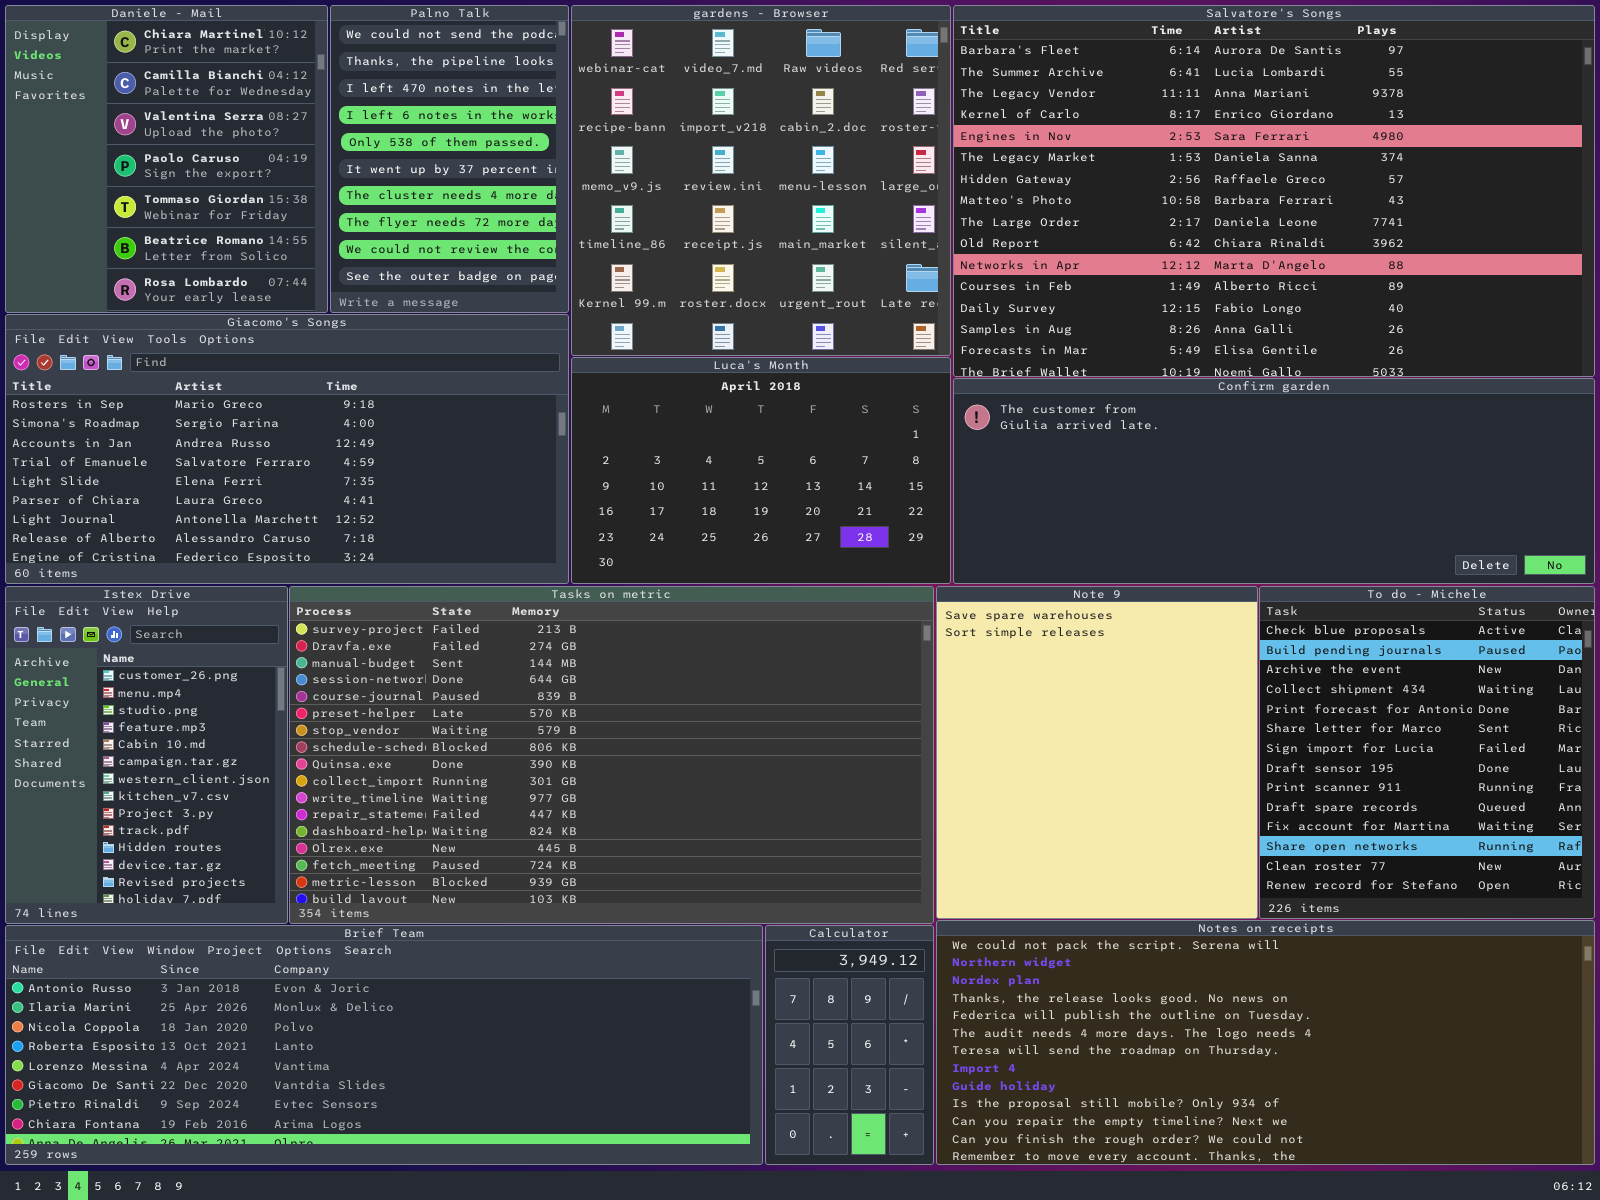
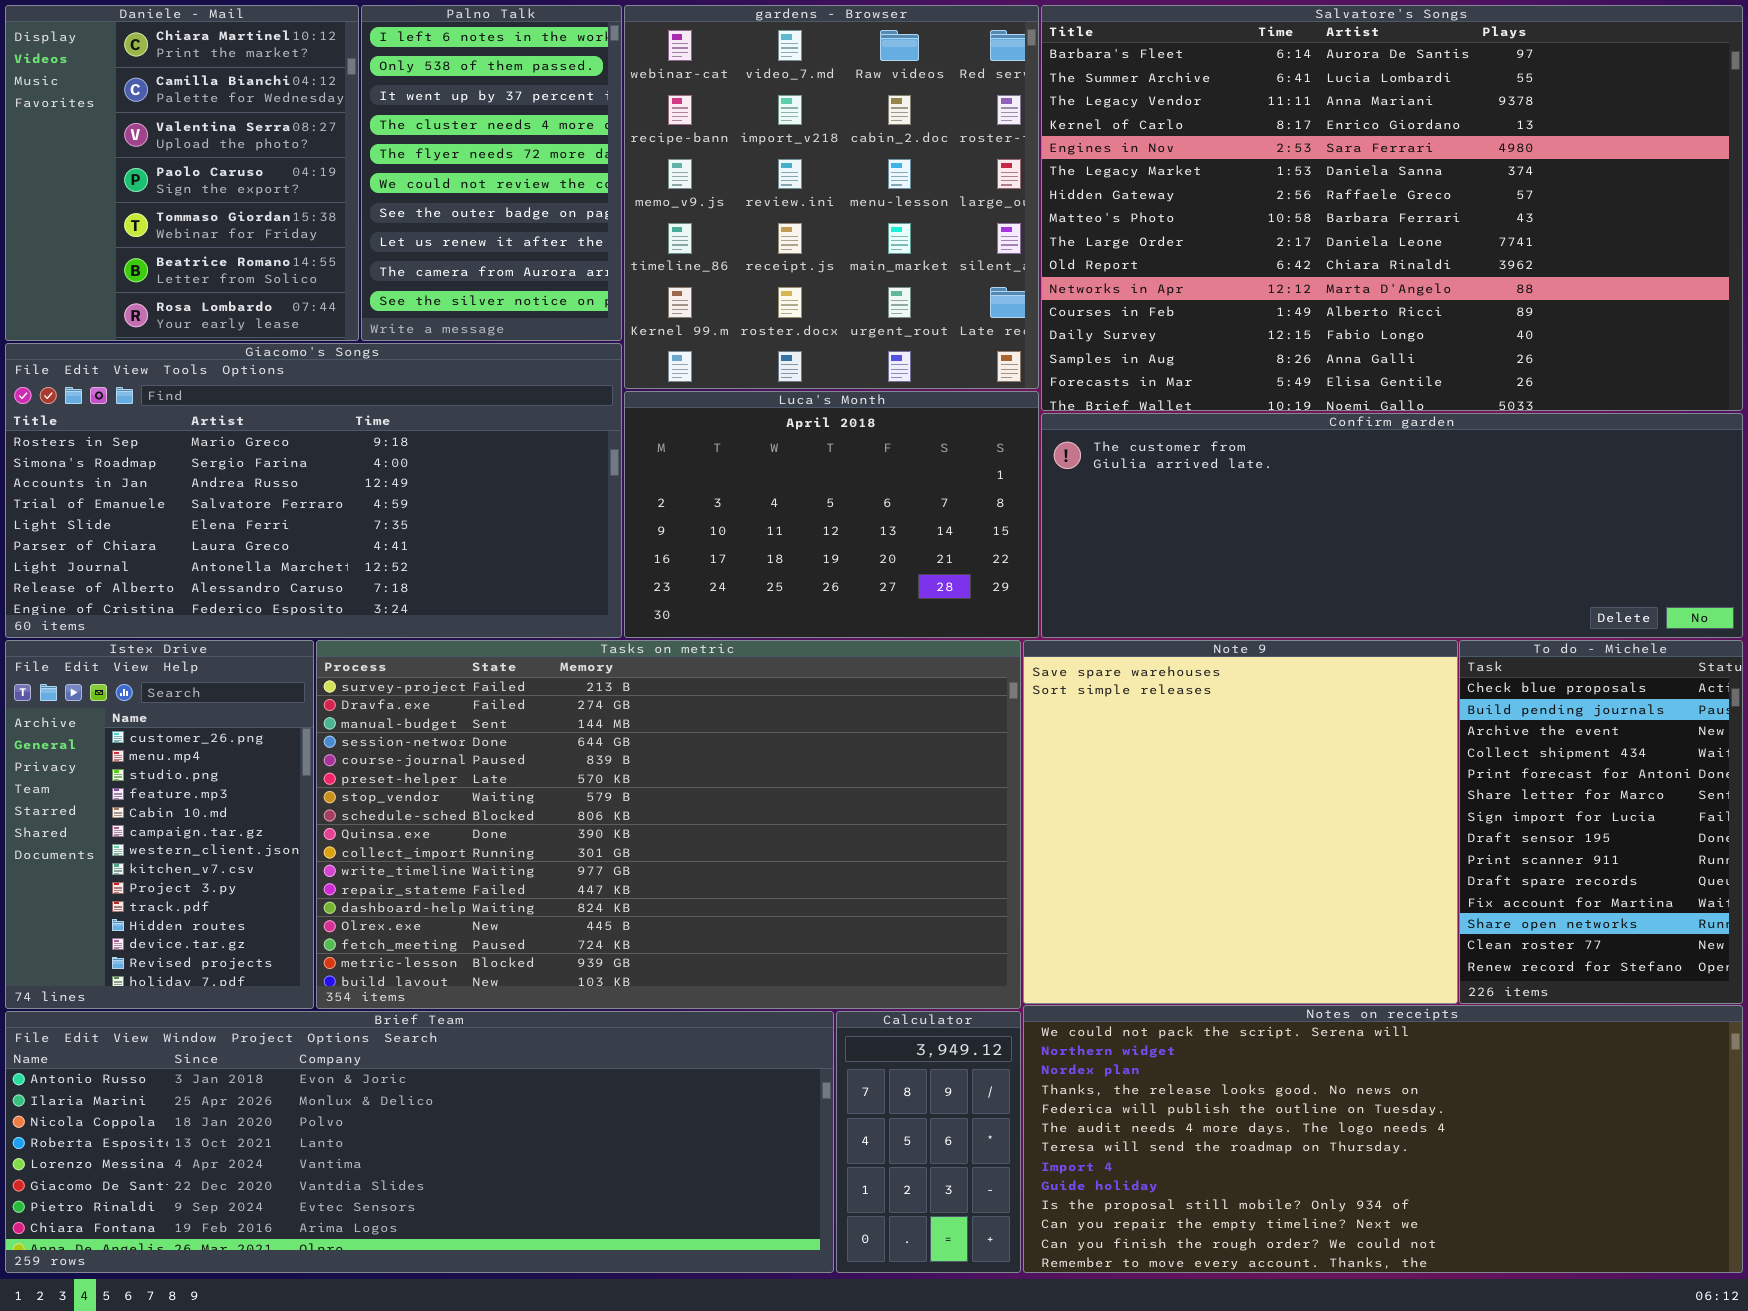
Palno Talk: [330,5,569,313] -> [361,5,622,341], scrolled down 3 rows
Note 9: [936,586,1258,919] -> [1023,640,1458,1004], resized
To do - Michele: [1259,586,1595,919] -> [1459,640,1743,1004], resized

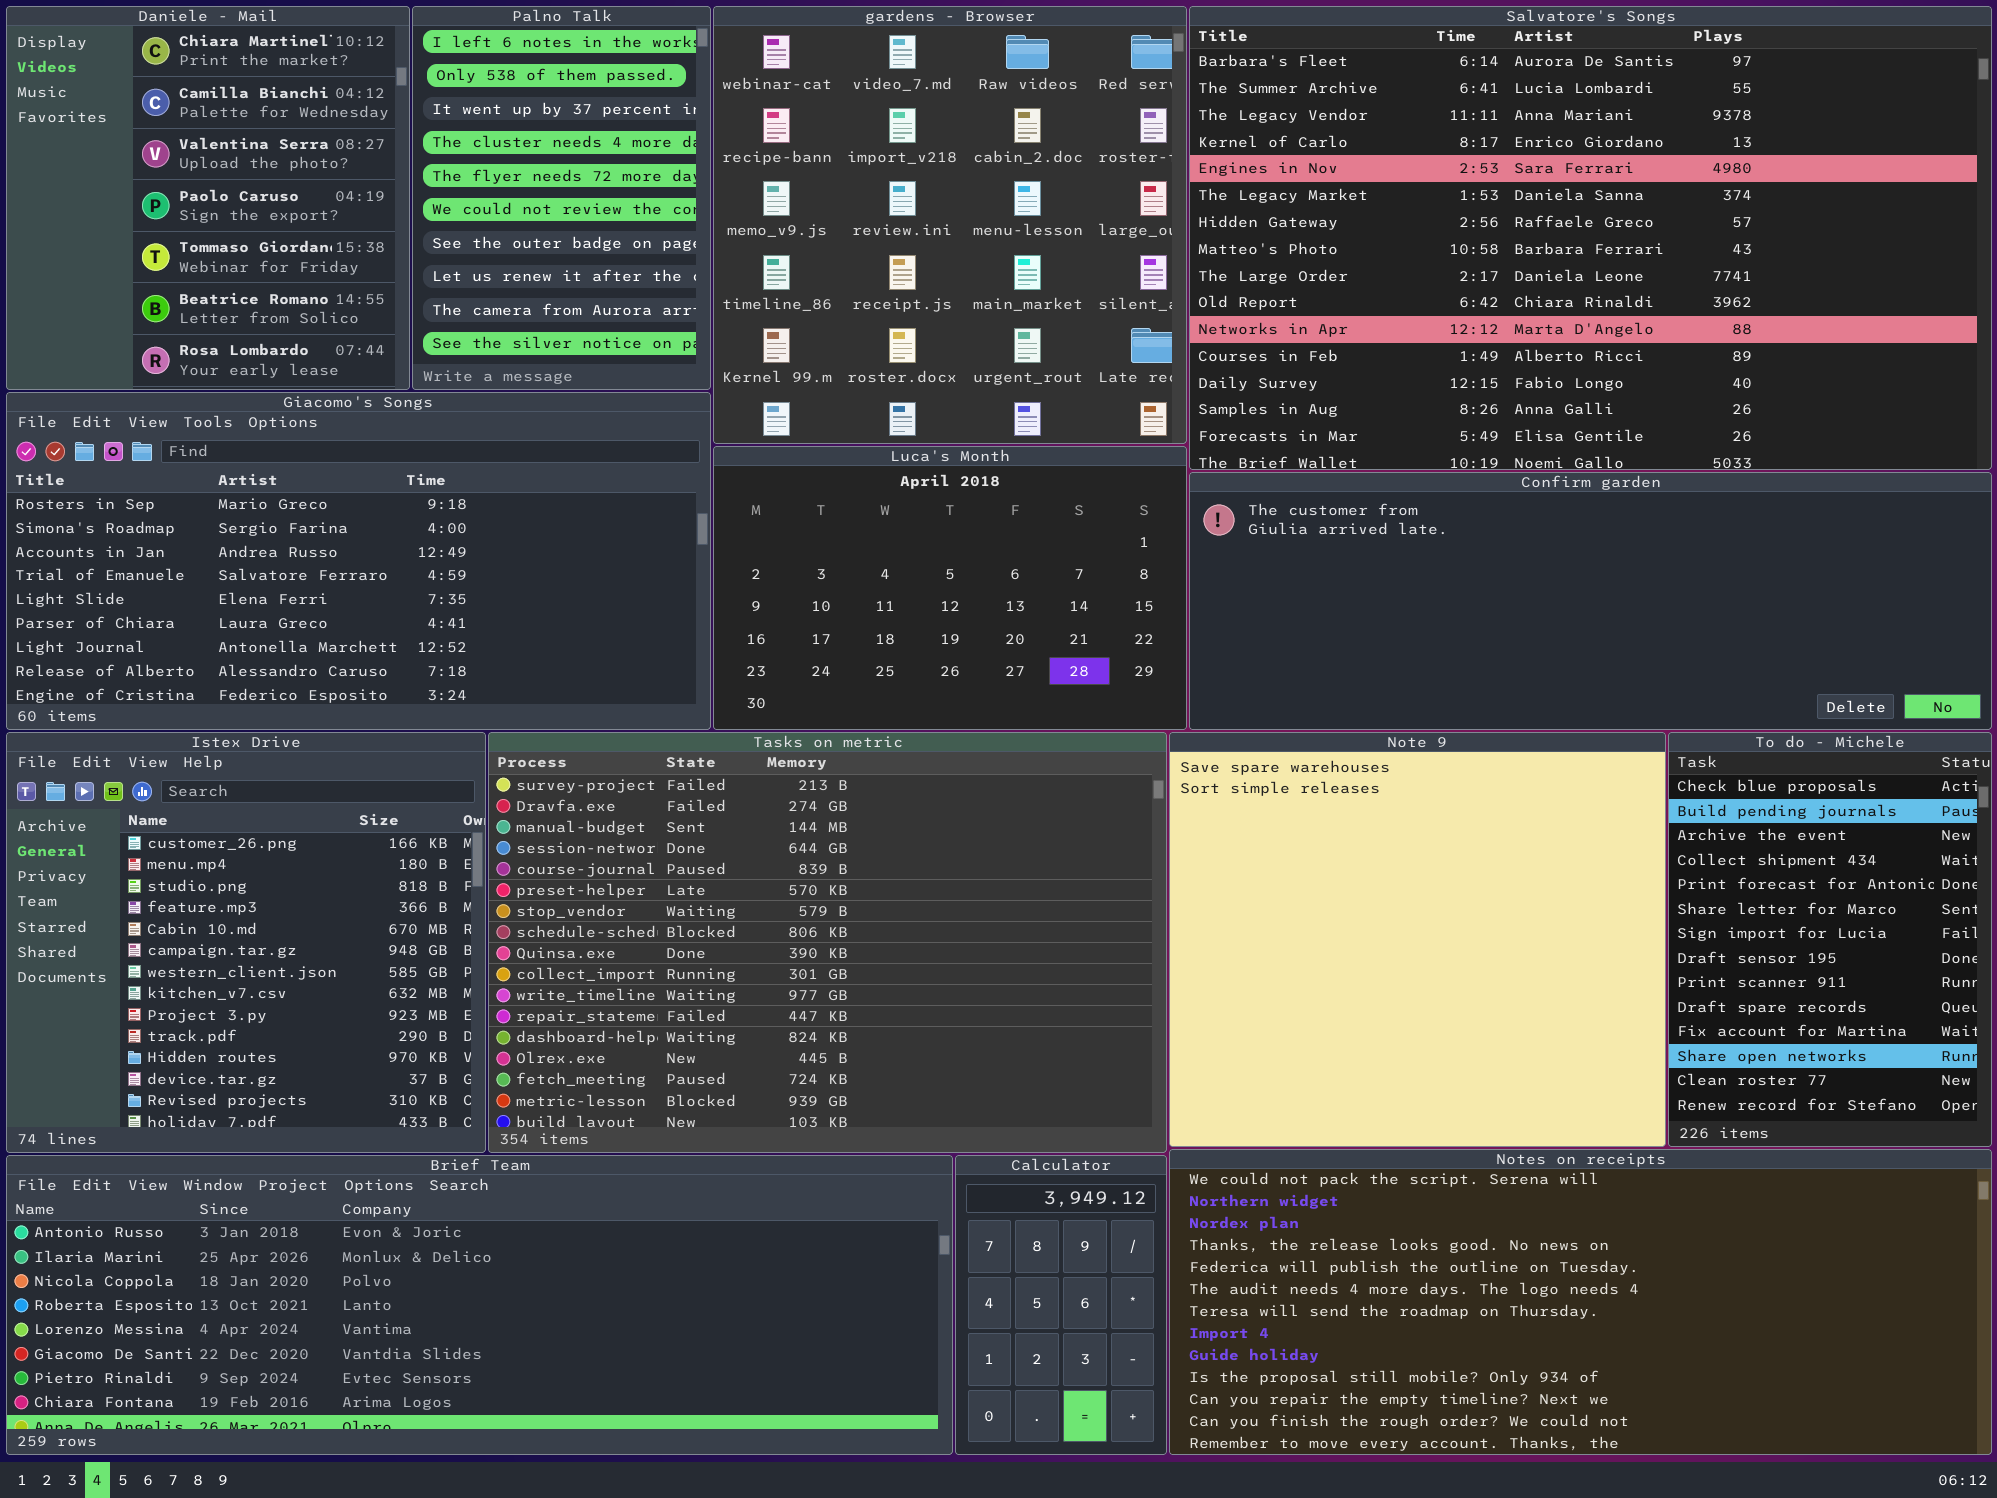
Istex Drive: [5,640,314,1009] -> [6,732,486,1153], resized
Tasks on metric: [316,640,1021,1009] -> [488,732,1167,1153], resized

